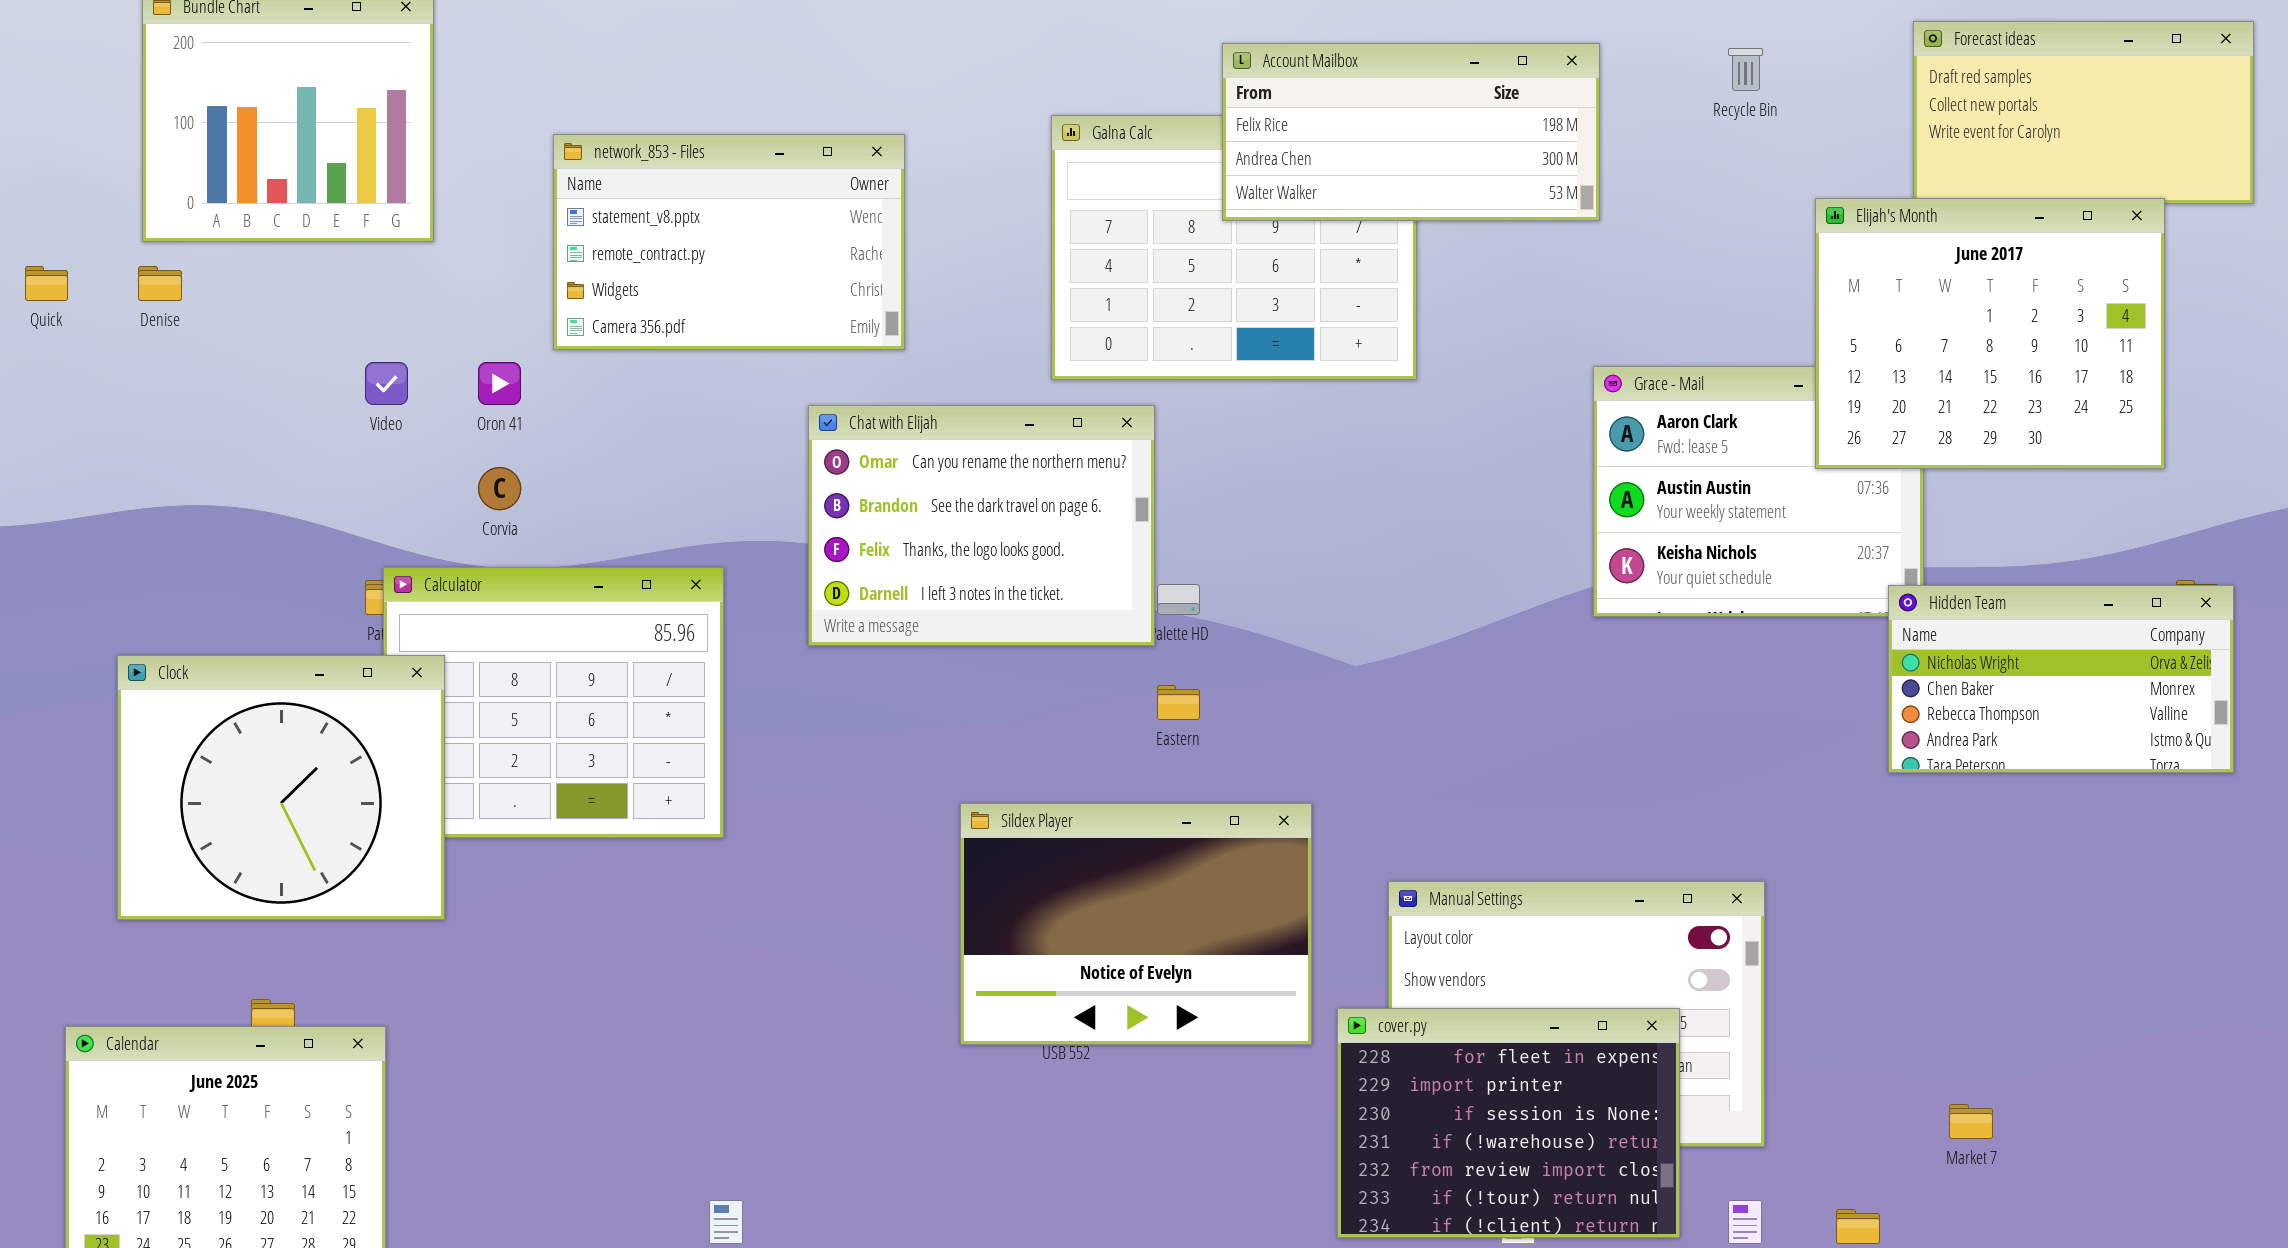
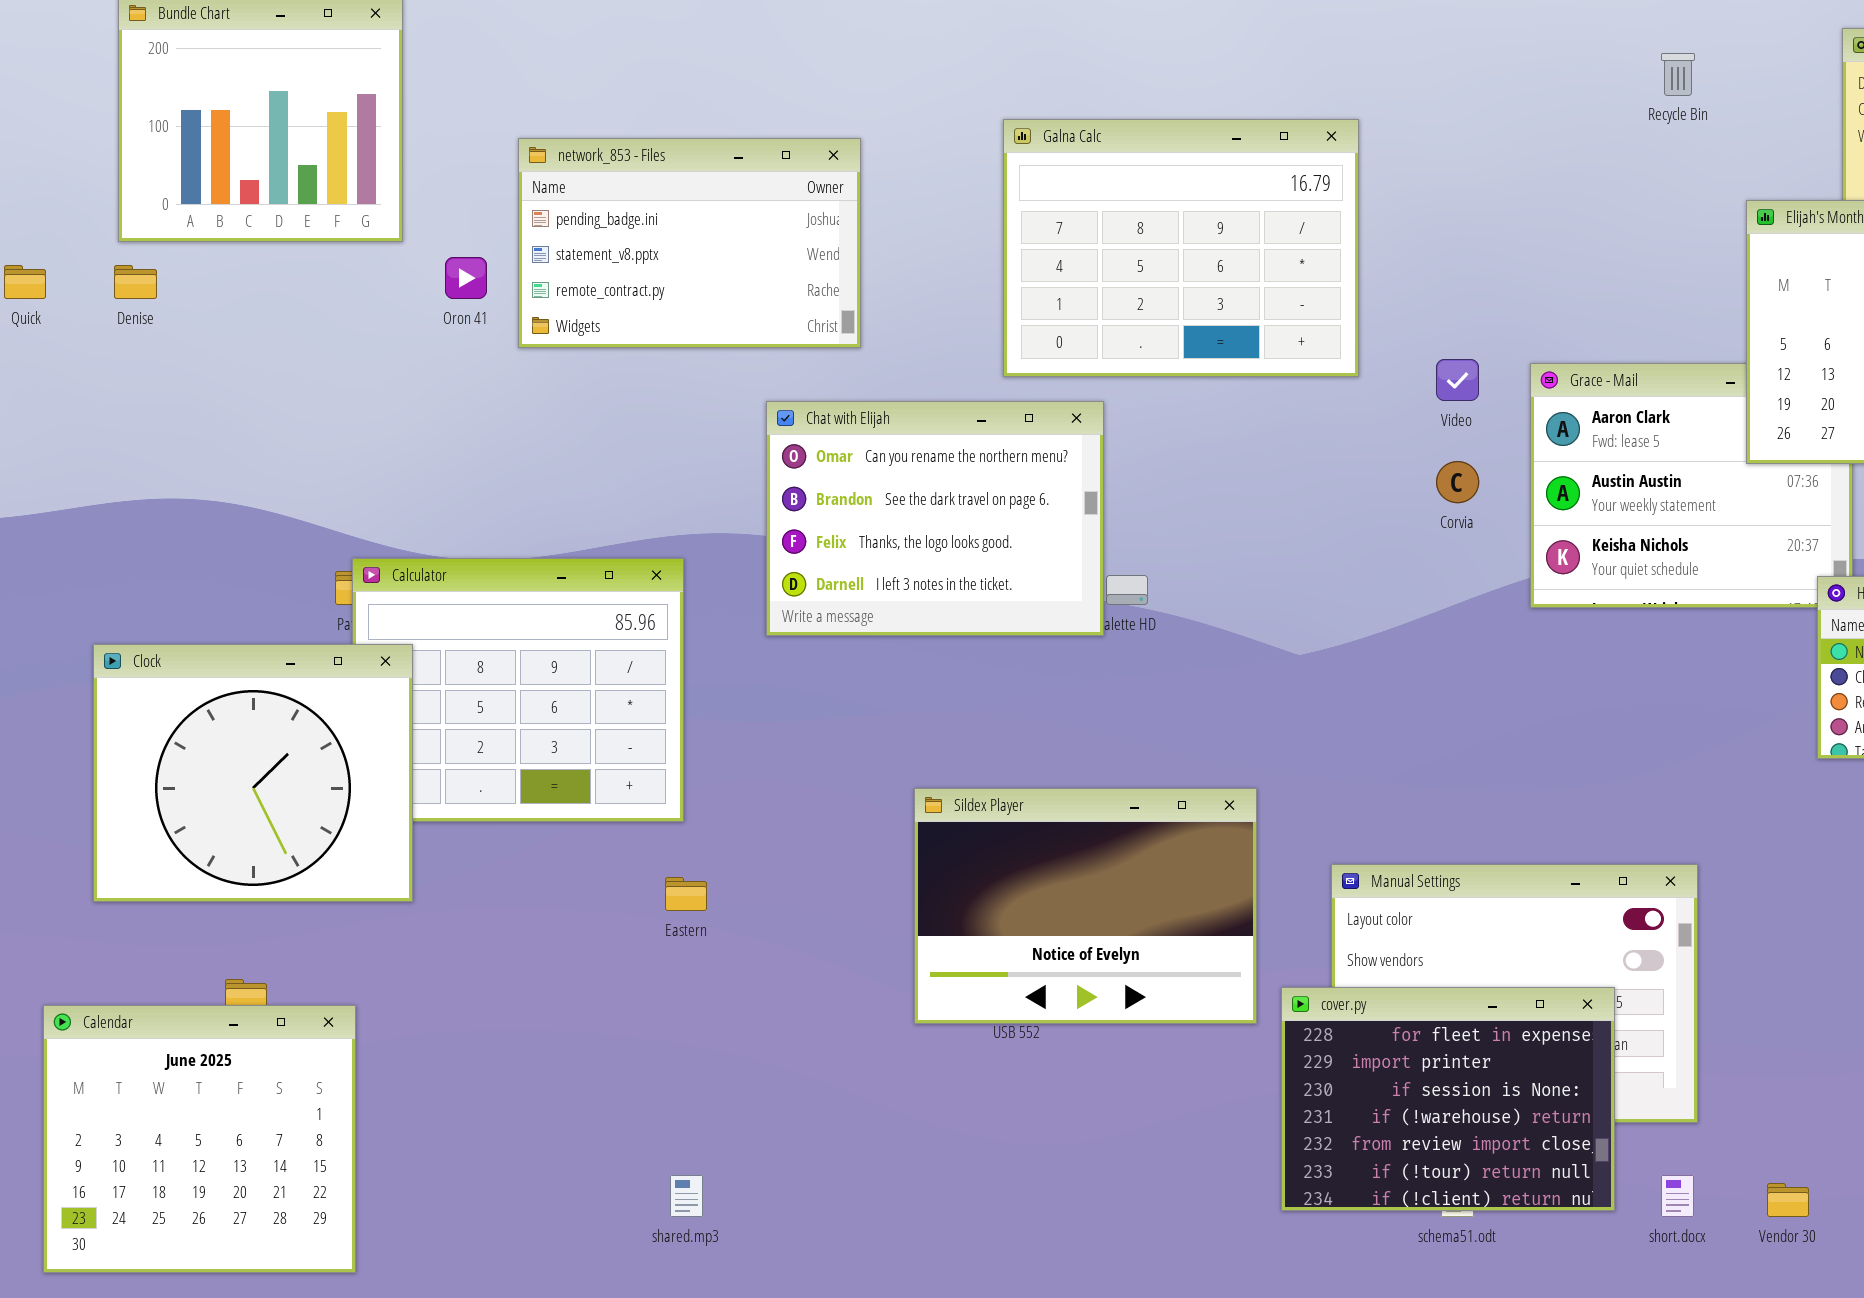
Account Mailbox: [1222,43,1600,221] -> none, closed
network_853 - Files: [553,134,905,350] -> [518,138,861,348], scrolled up 1 row
Video: [365,362,408,405] -> [1436,359,1479,401], moved
Oron 41: [478,362,521,405] -> [445,257,487,299], moved
Corvia: [478,467,521,510] -> [1436,461,1479,503], moved
Eastern: [1157,685,1200,720] -> [665,877,707,911], moved

